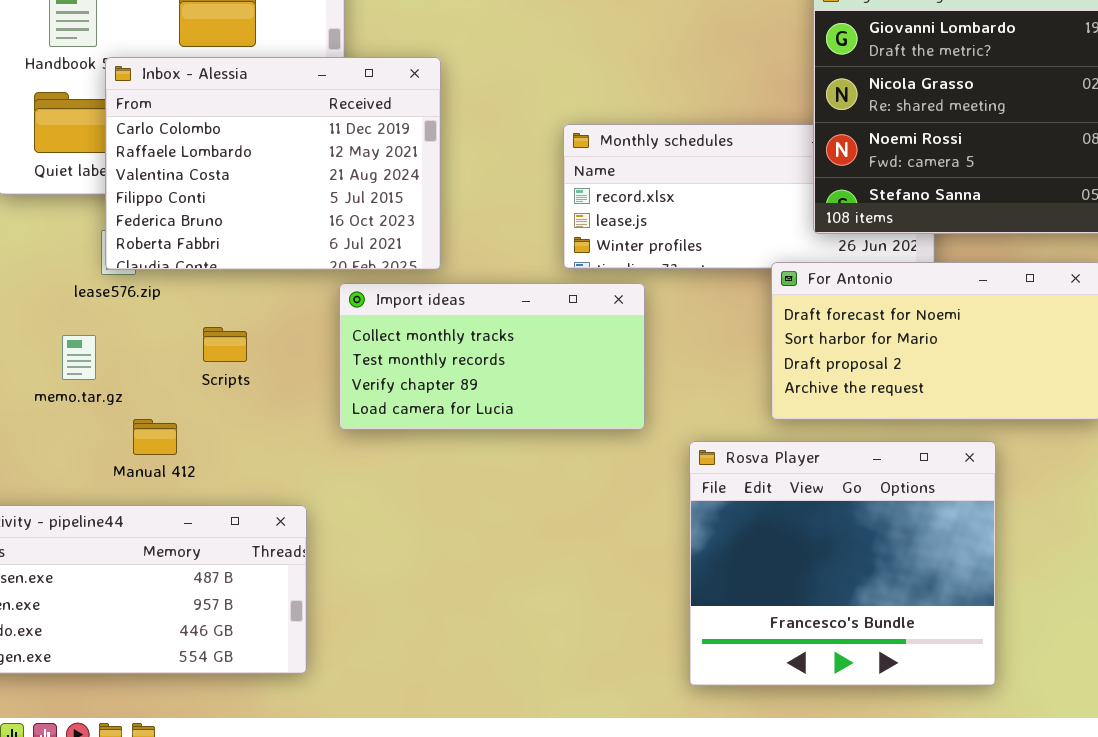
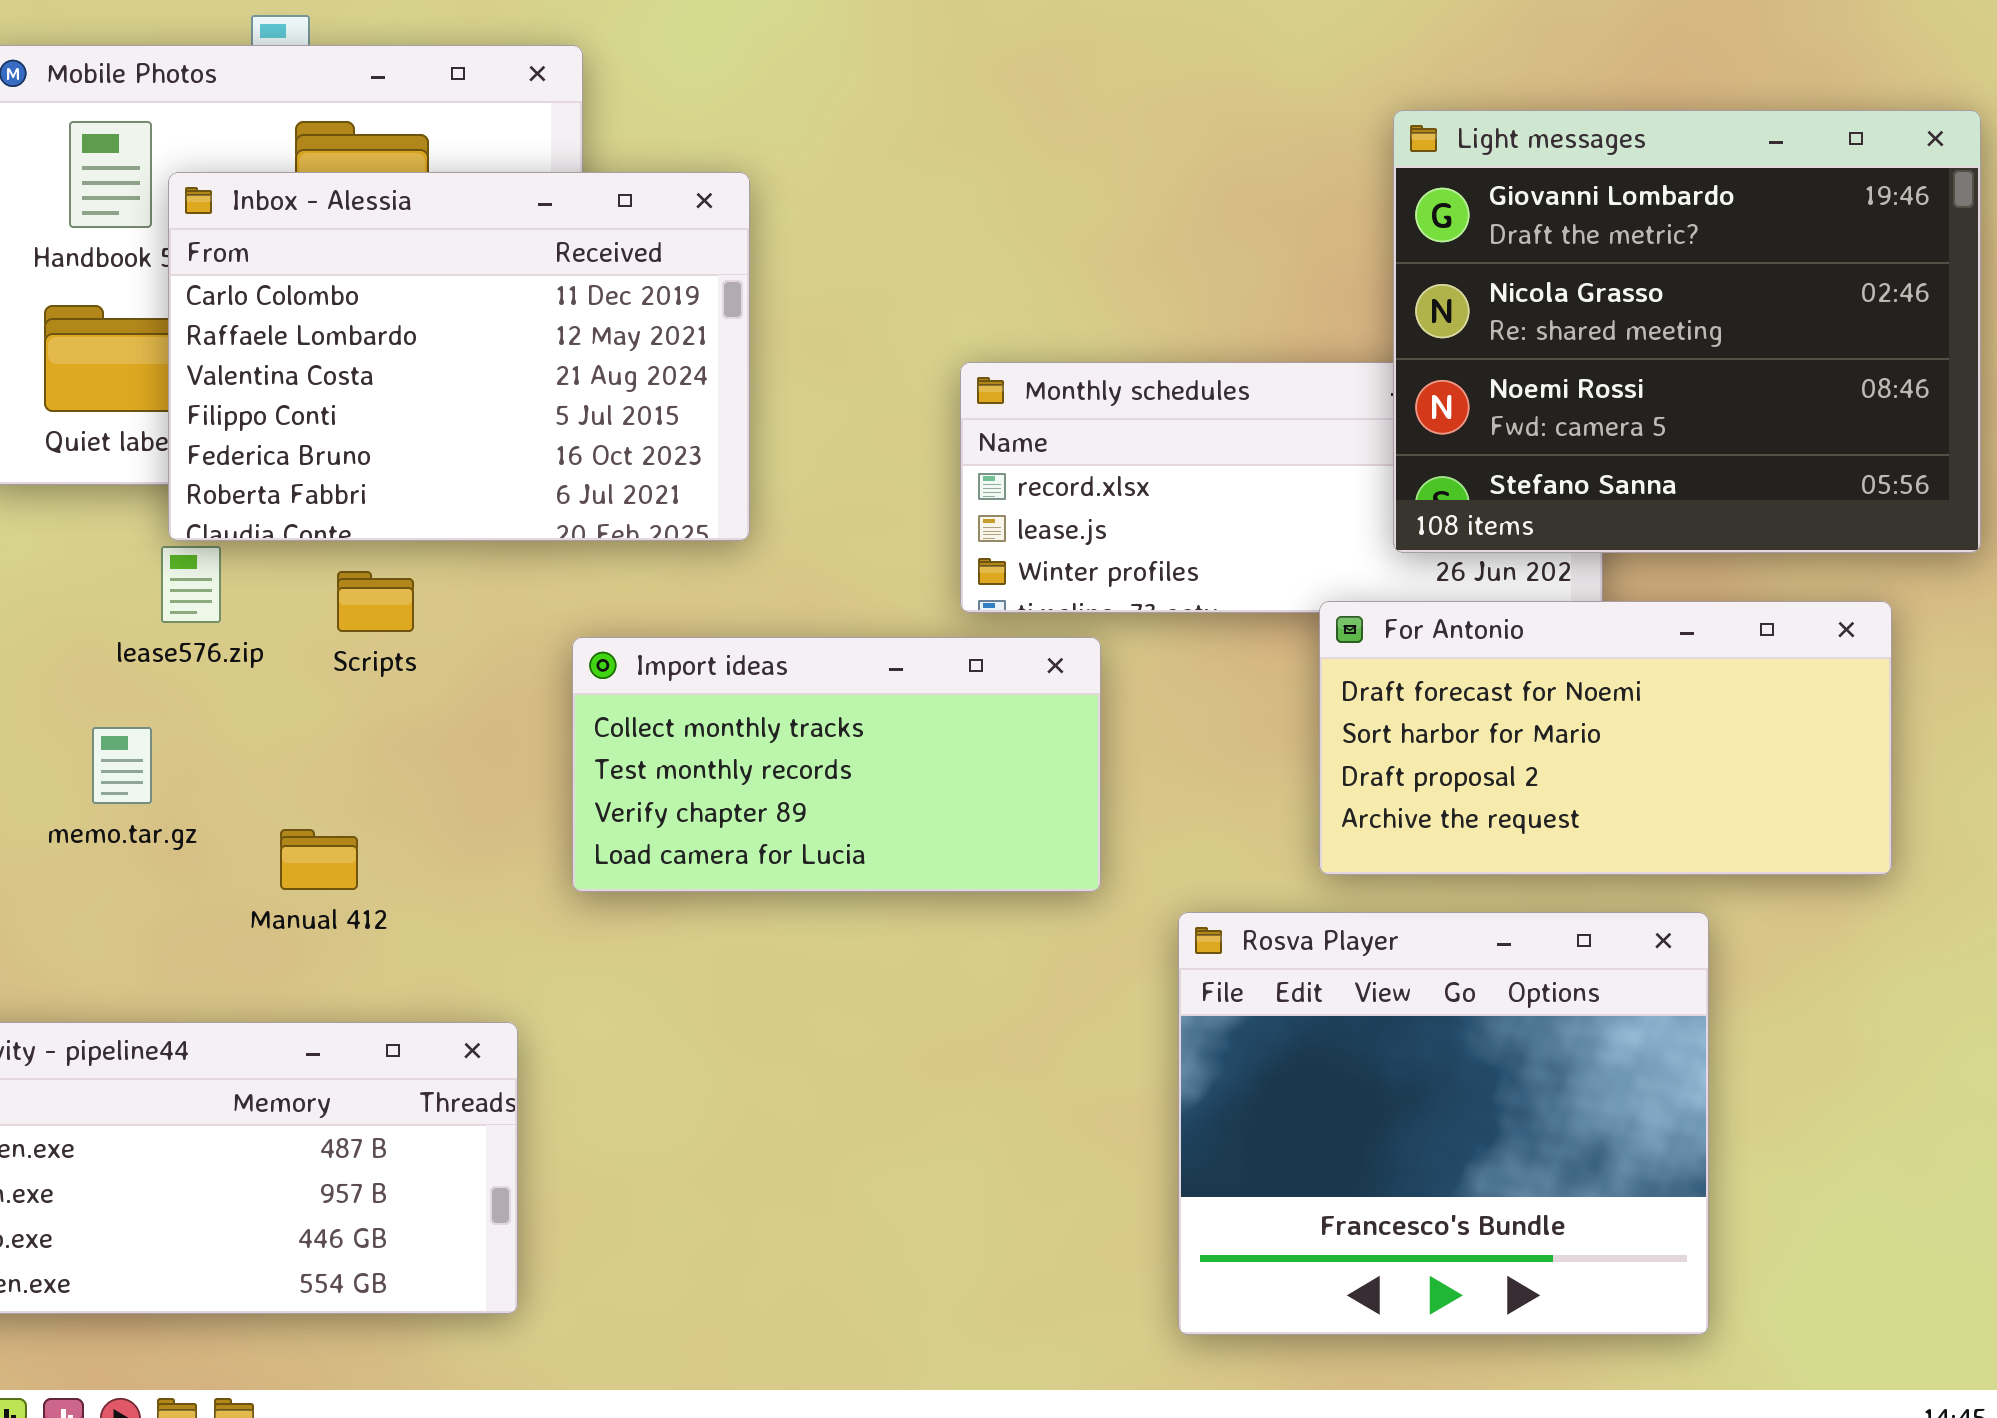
Inbox - Alessia: [105,57,441,270] -> [168,172,750,541], moved
Scripts: [203,327,247,362] -> [337,571,414,632], moved
Manual 412: [133,419,177,455] -> [280,829,358,890], moved

